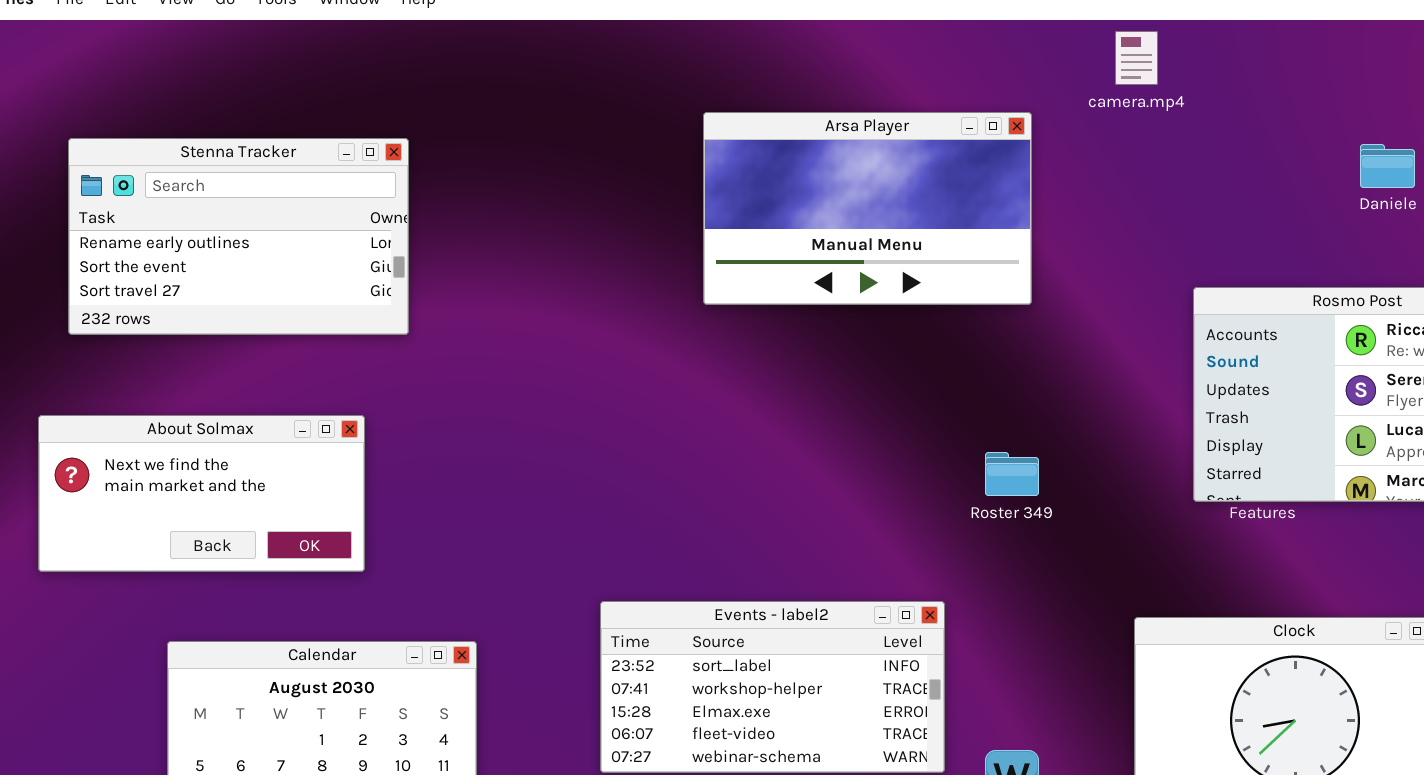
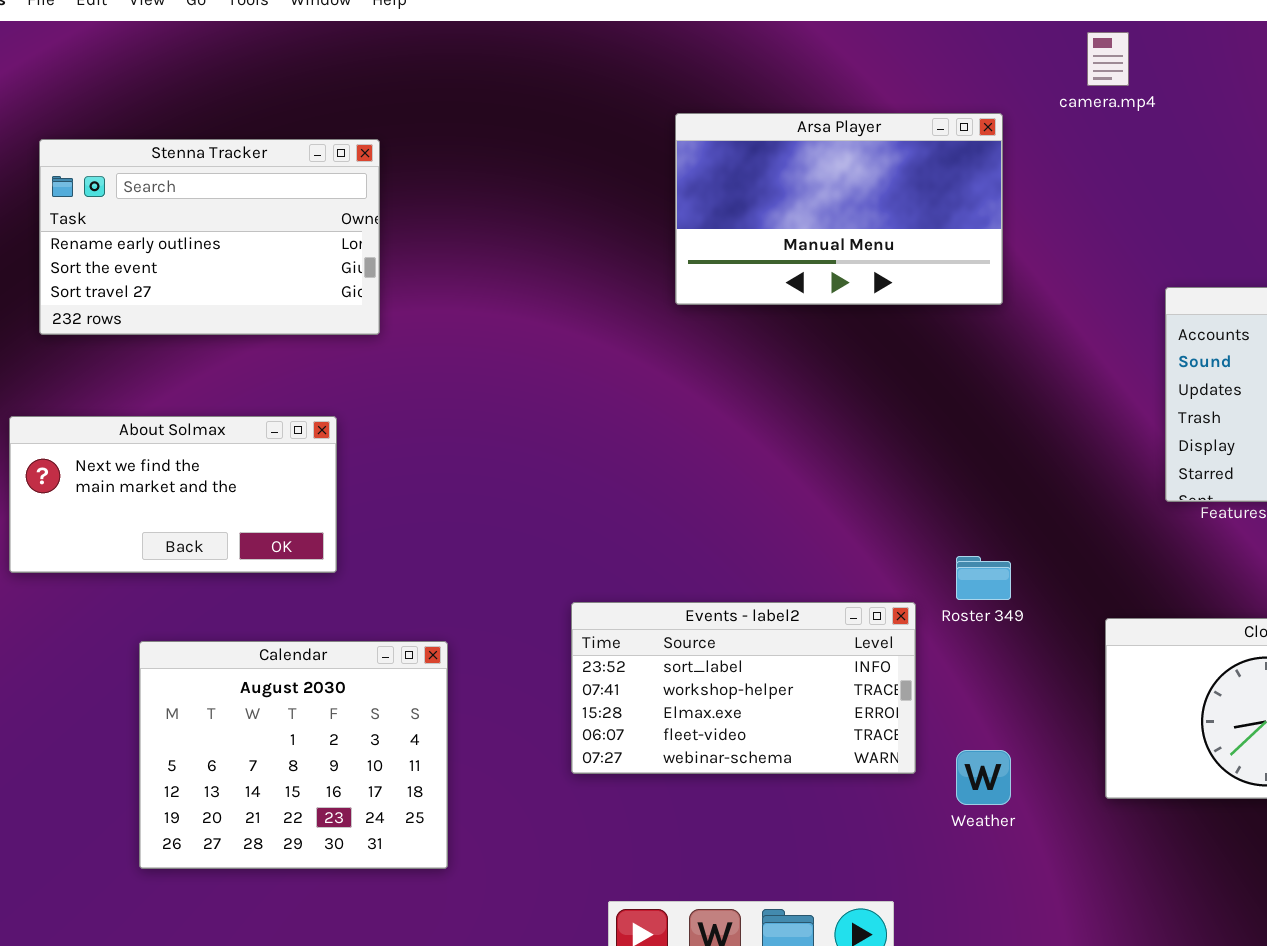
Roster 349: [985,452,1039,496] -> [956,556,1011,600], moved

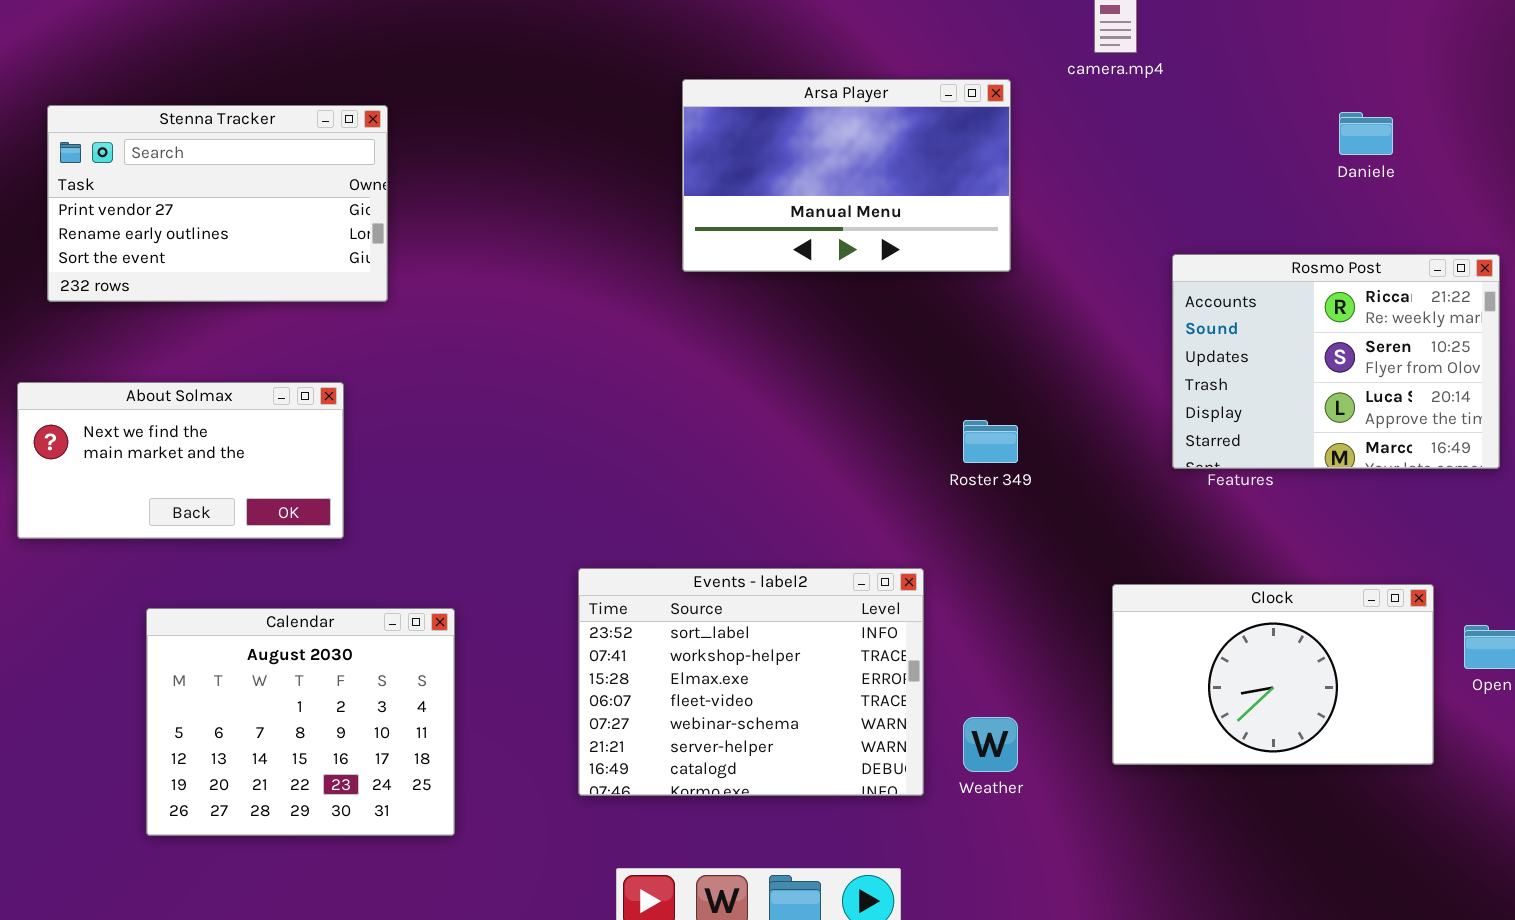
Stenna Tracker: [39,139,380,335] -> [47,105,388,302], scrolled up 1 row
Roster 349: [956,556,1011,600] -> [963,420,1018,463], moved
Events - label2: [571,602,916,774] -> [578,568,924,796], resized

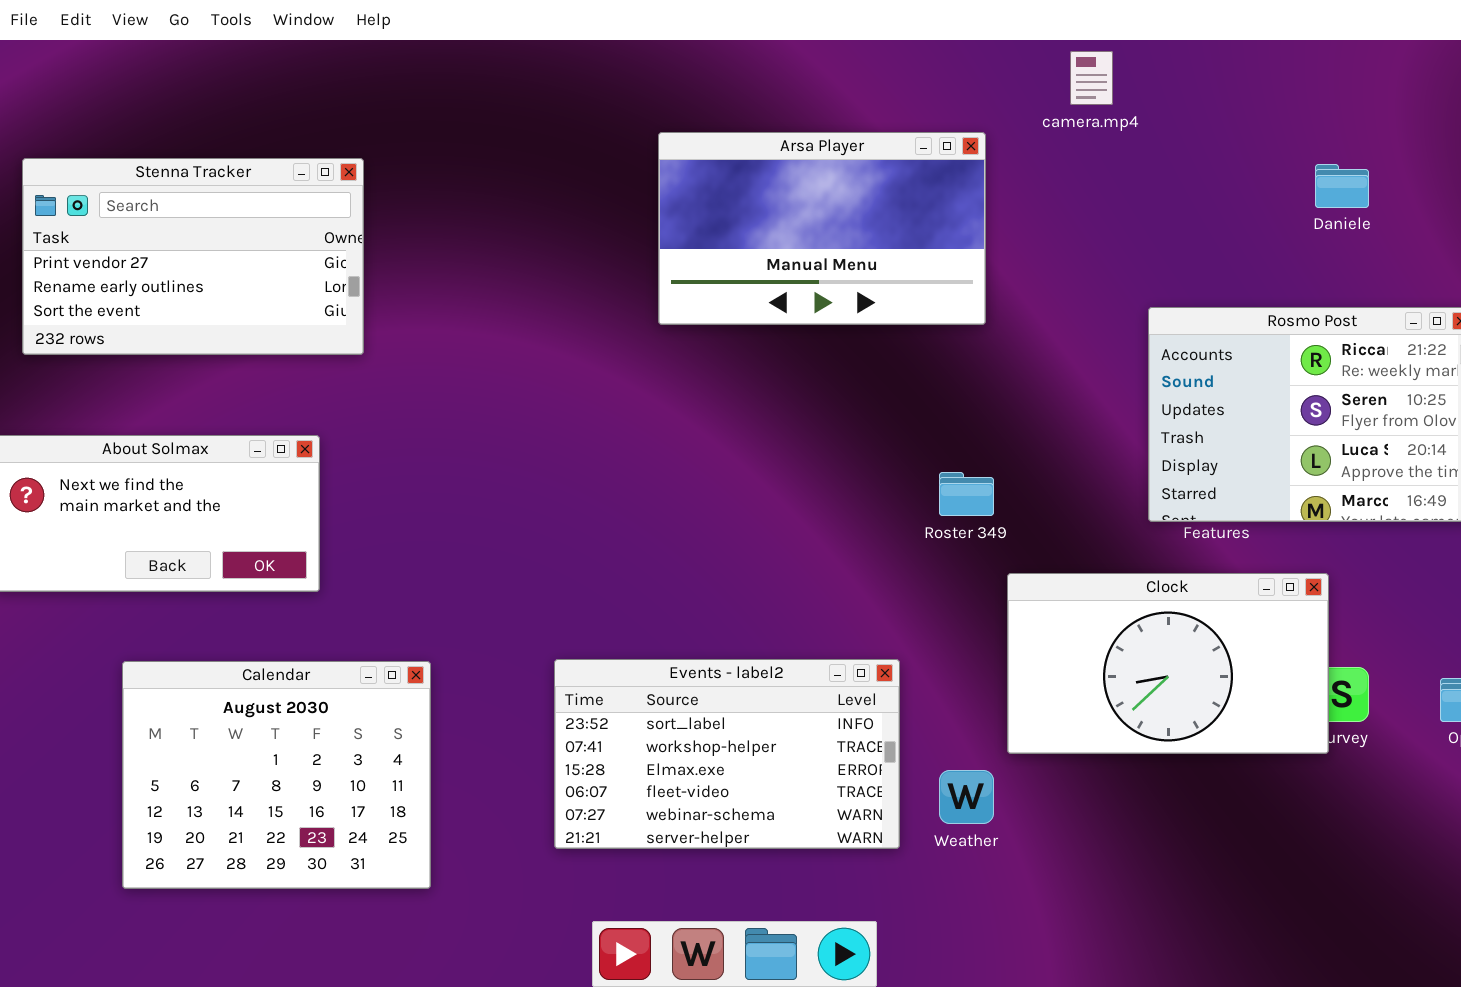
Events - label2: [578,568,924,796] -> [554,659,900,849], resized
Clock: [1112,584,1434,765] -> [1007,573,1329,754], moved

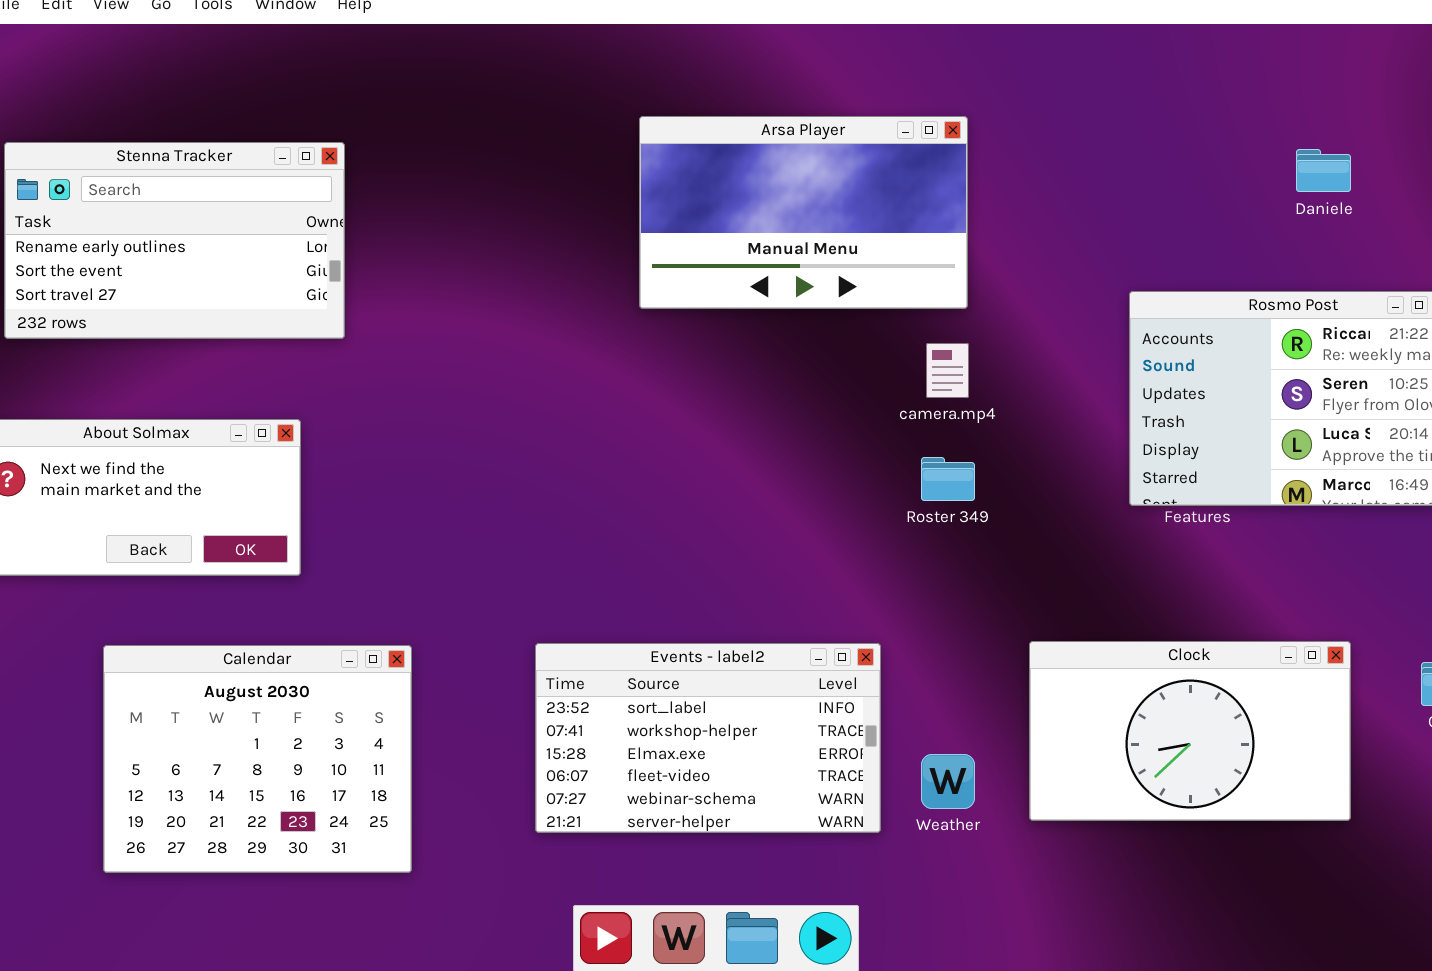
camera.mp4: [1070,51,1113,105] -> [926,343,969,398], moved
Stenna Tracker: [22,158,364,355] -> [4,142,345,339], scrolled down 1 row
Clock: [1007,573,1329,754] -> [1029,641,1351,821], moved

